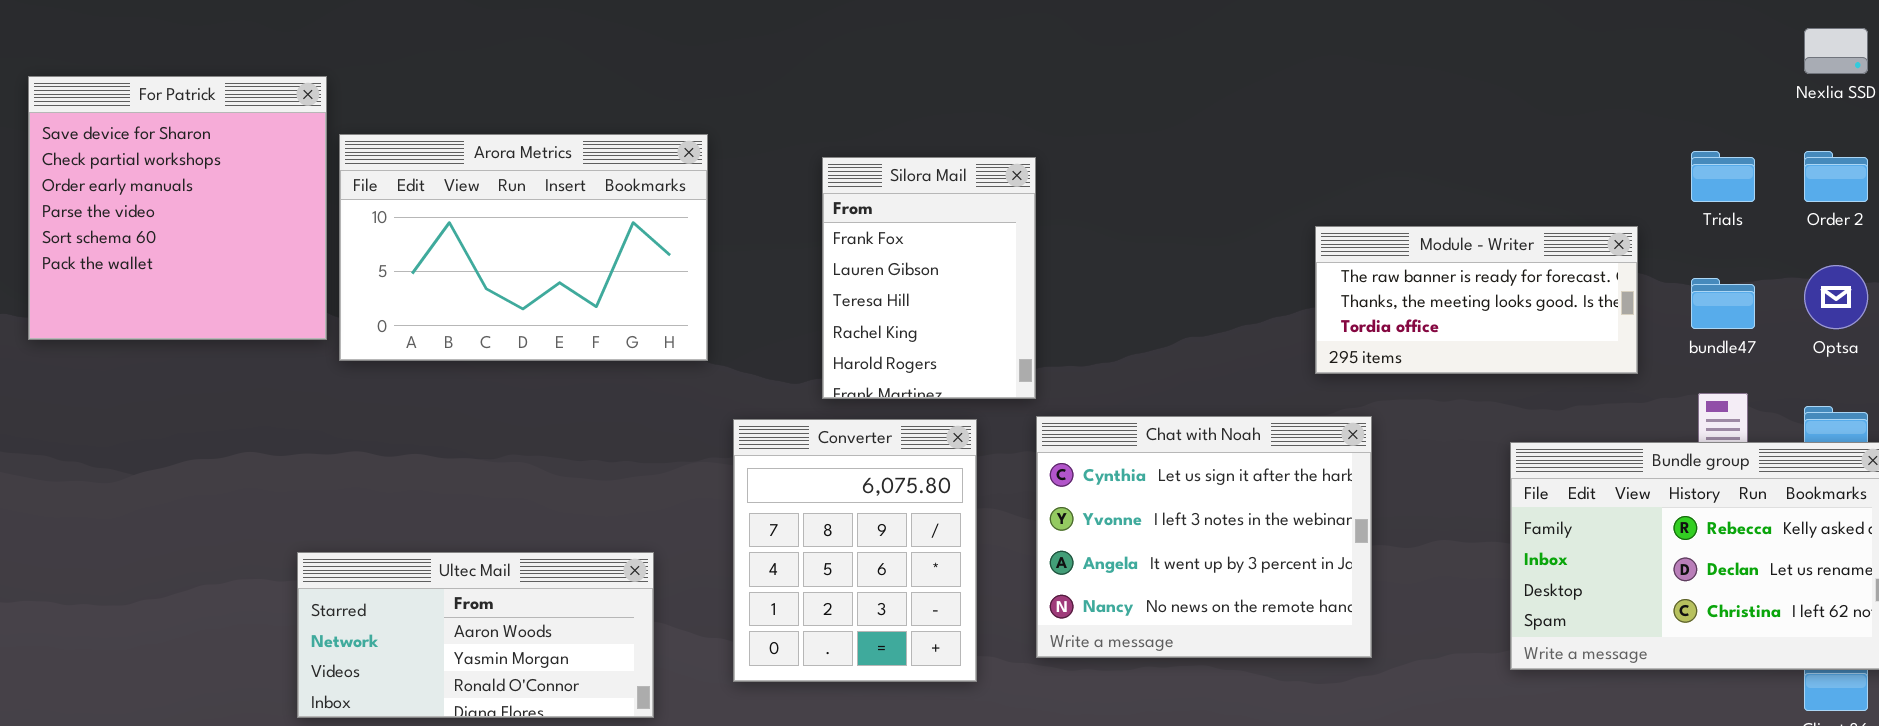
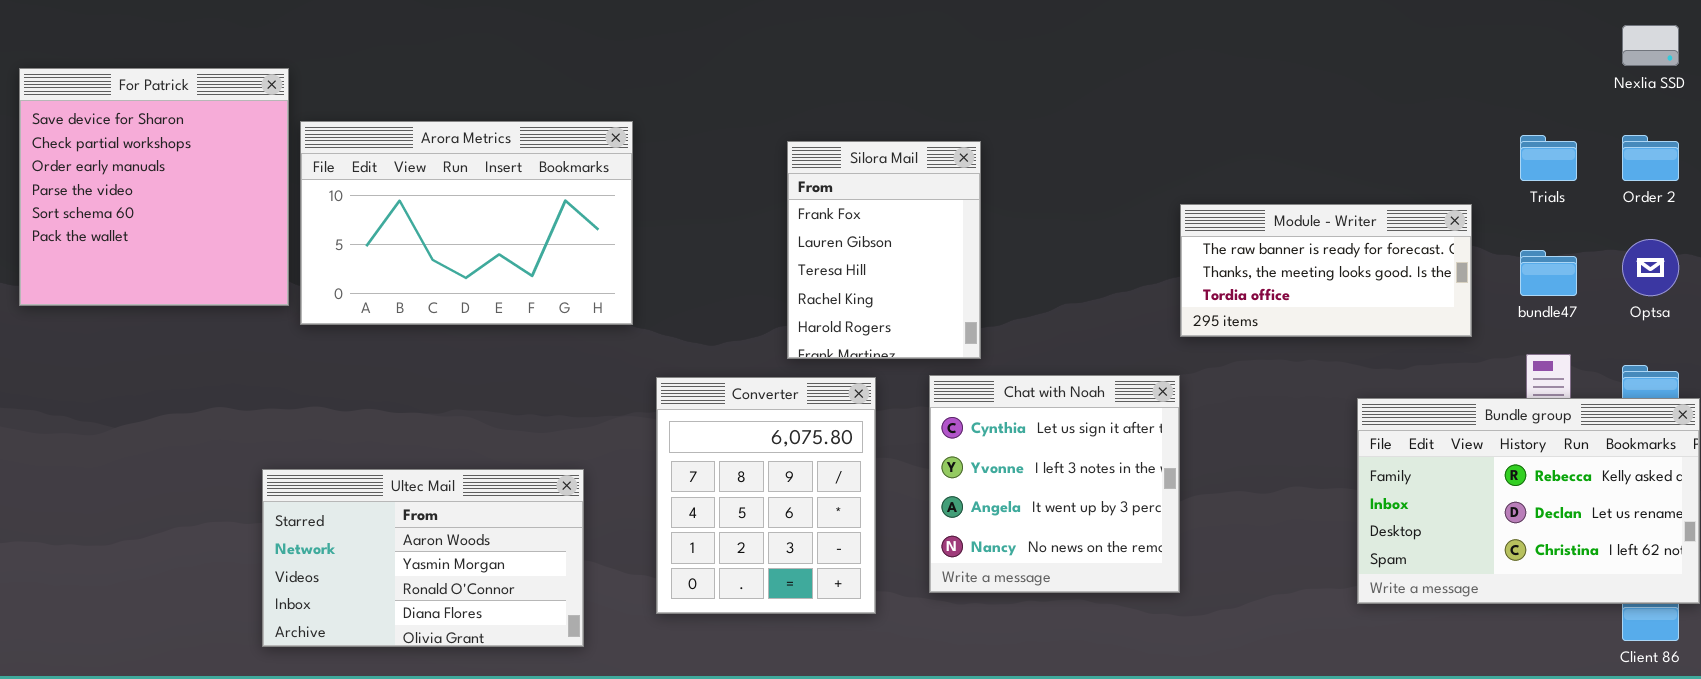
Silora Mail: [822,157,1036,399] -> [787,141,981,359], moved
Chat with Noah: [1036,416,1372,658] -> [929,375,1180,593], resized
Ultec Mail: [297,552,654,718] -> [262,469,584,647], resized

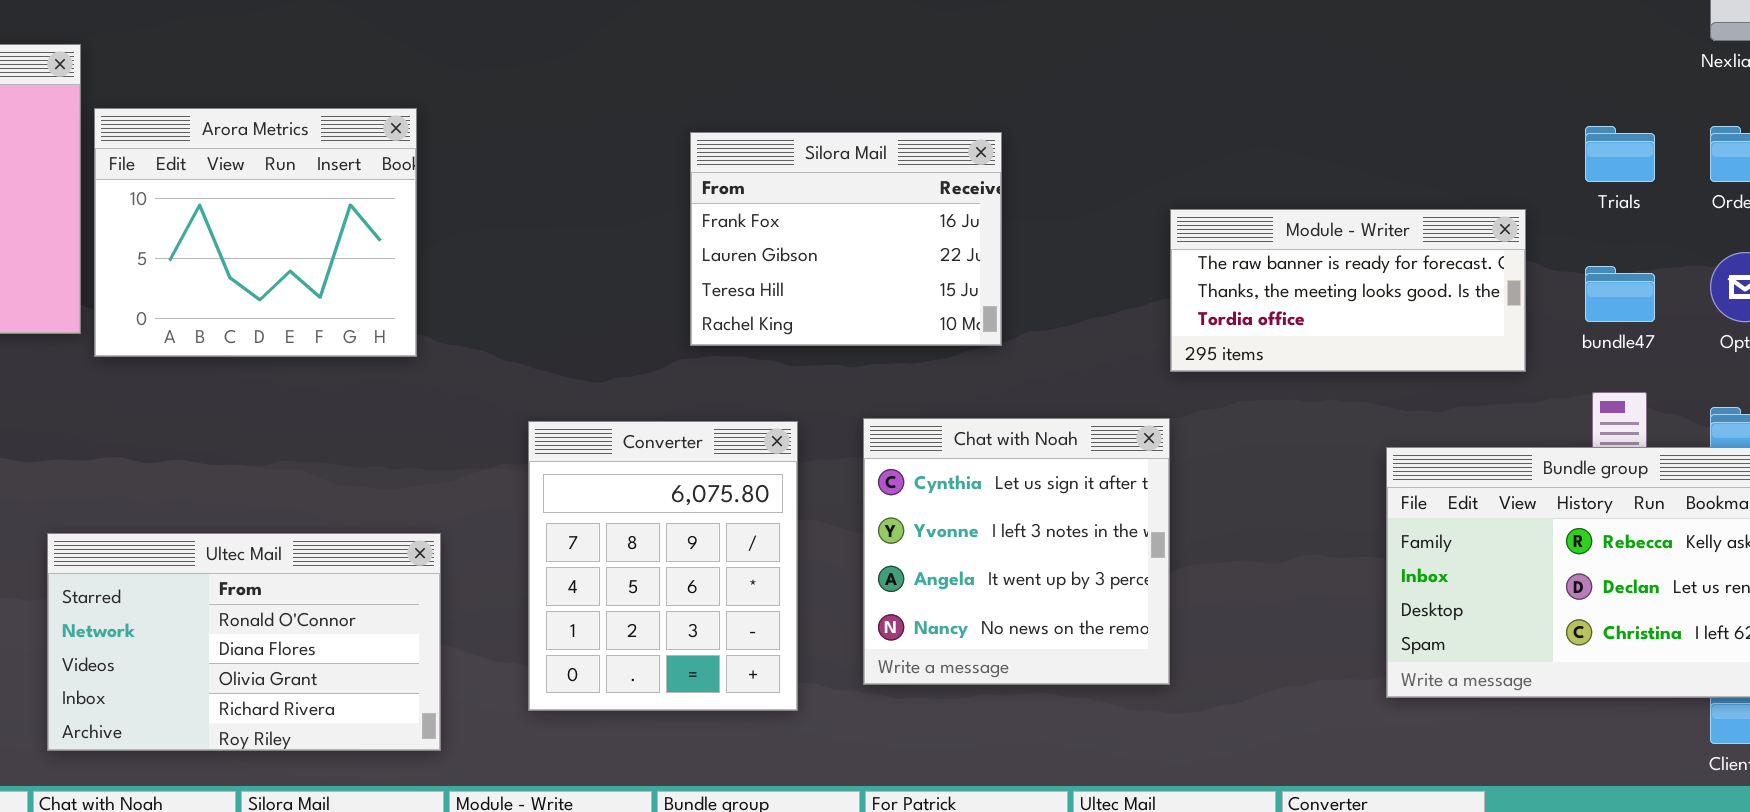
Arora Metrics: [300,121,633,325] -> [94,108,417,357], resized
Silora Mail: [787,141,981,359] -> [690,132,1002,346], resized
Ultec Mail: [262,469,584,647] -> [47,533,441,751], scrolled down 2 rows

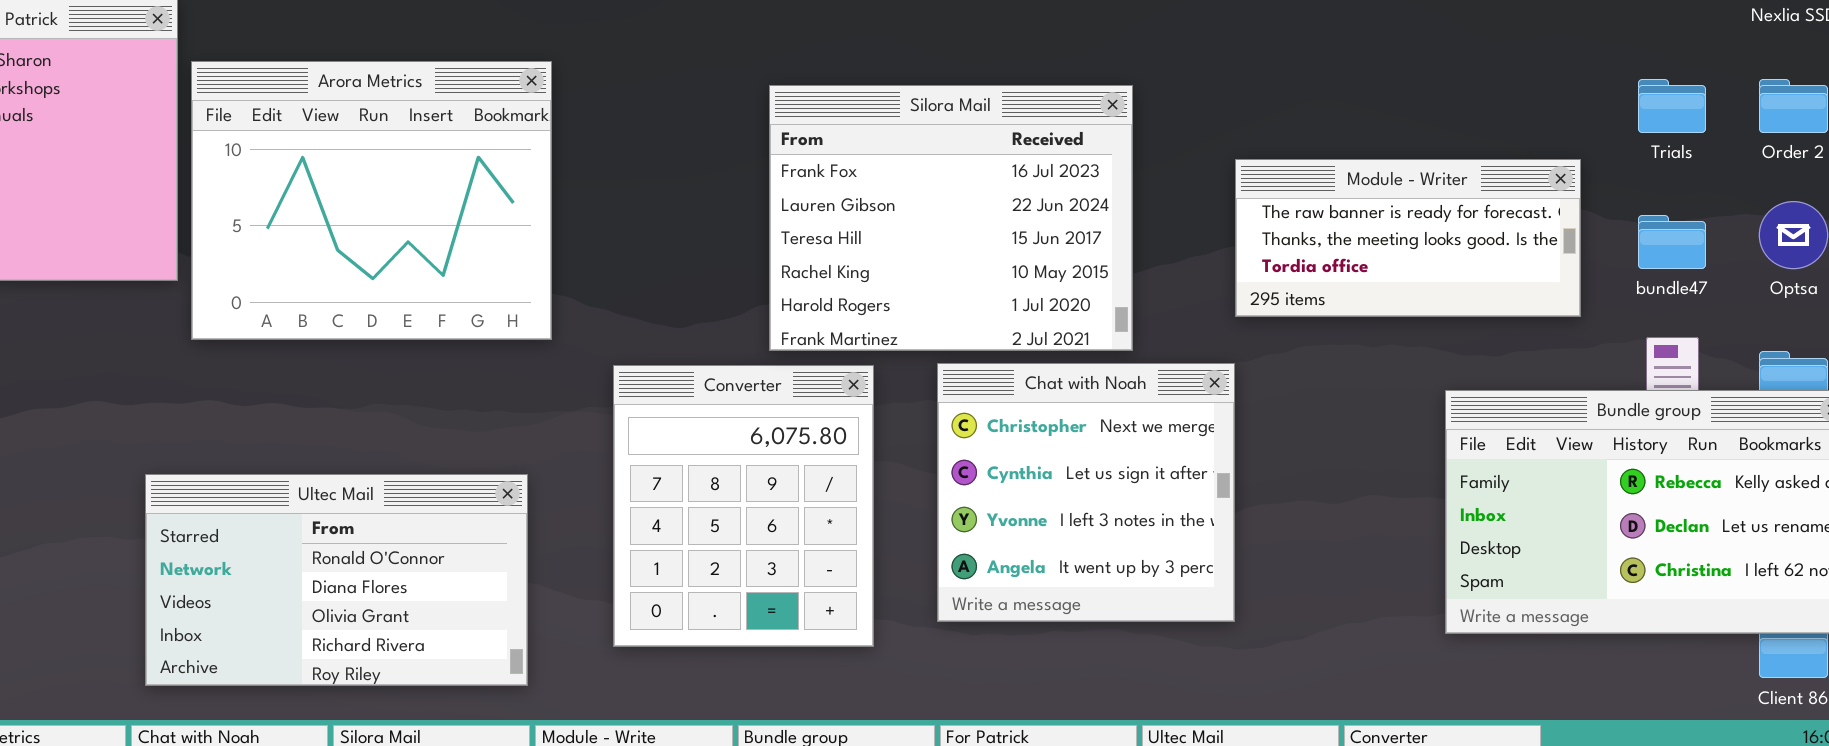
Arora Metrics: [94,108,417,357] -> [191,61,552,340], resized
Silora Mail: [690,132,1002,346] -> [769,85,1133,351], resized
Chat with Noah: [863,418,1170,685] -> [937,363,1235,622], scrolled up 1 row

